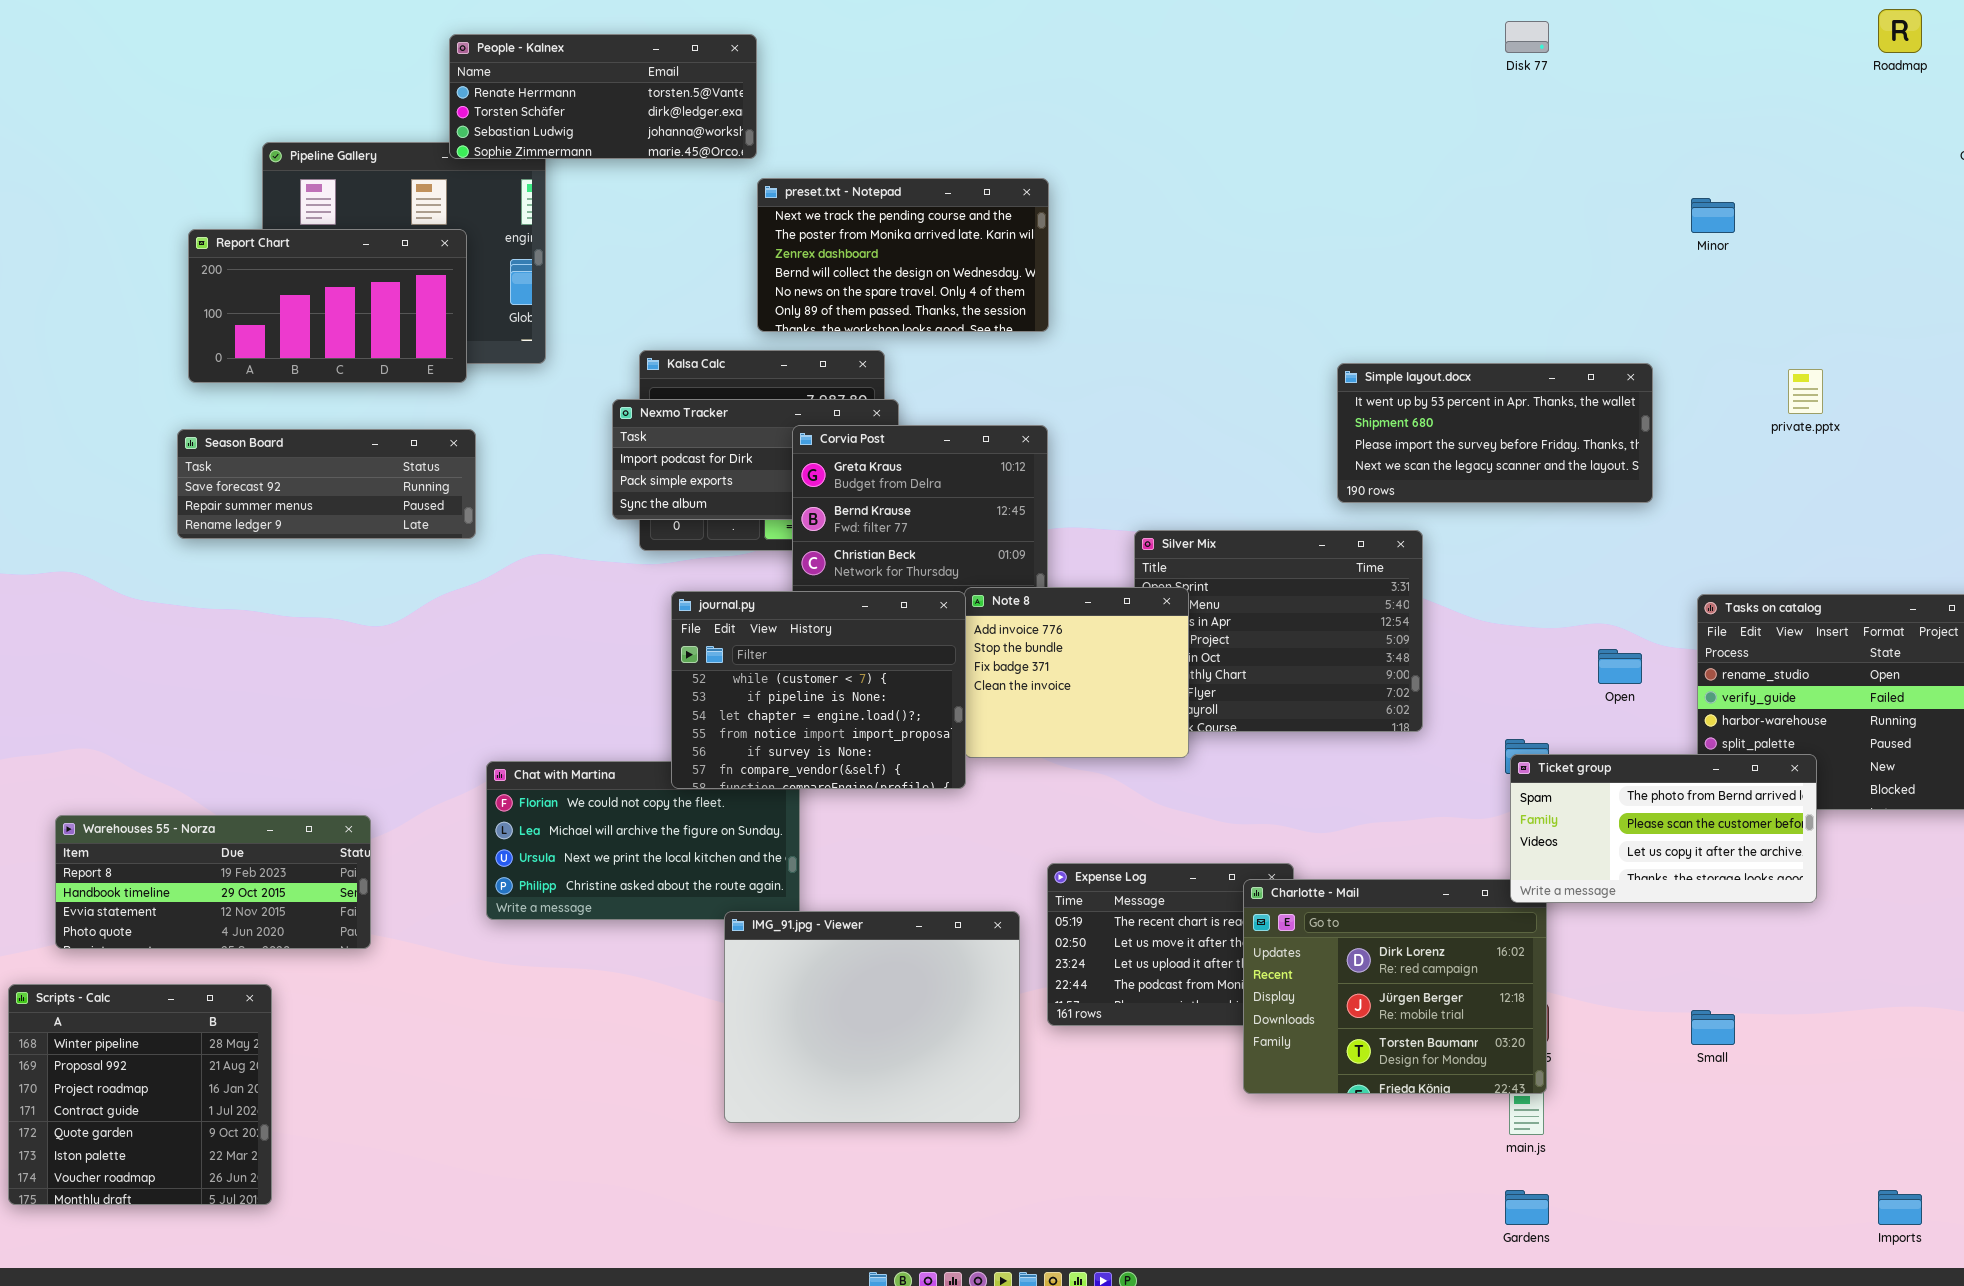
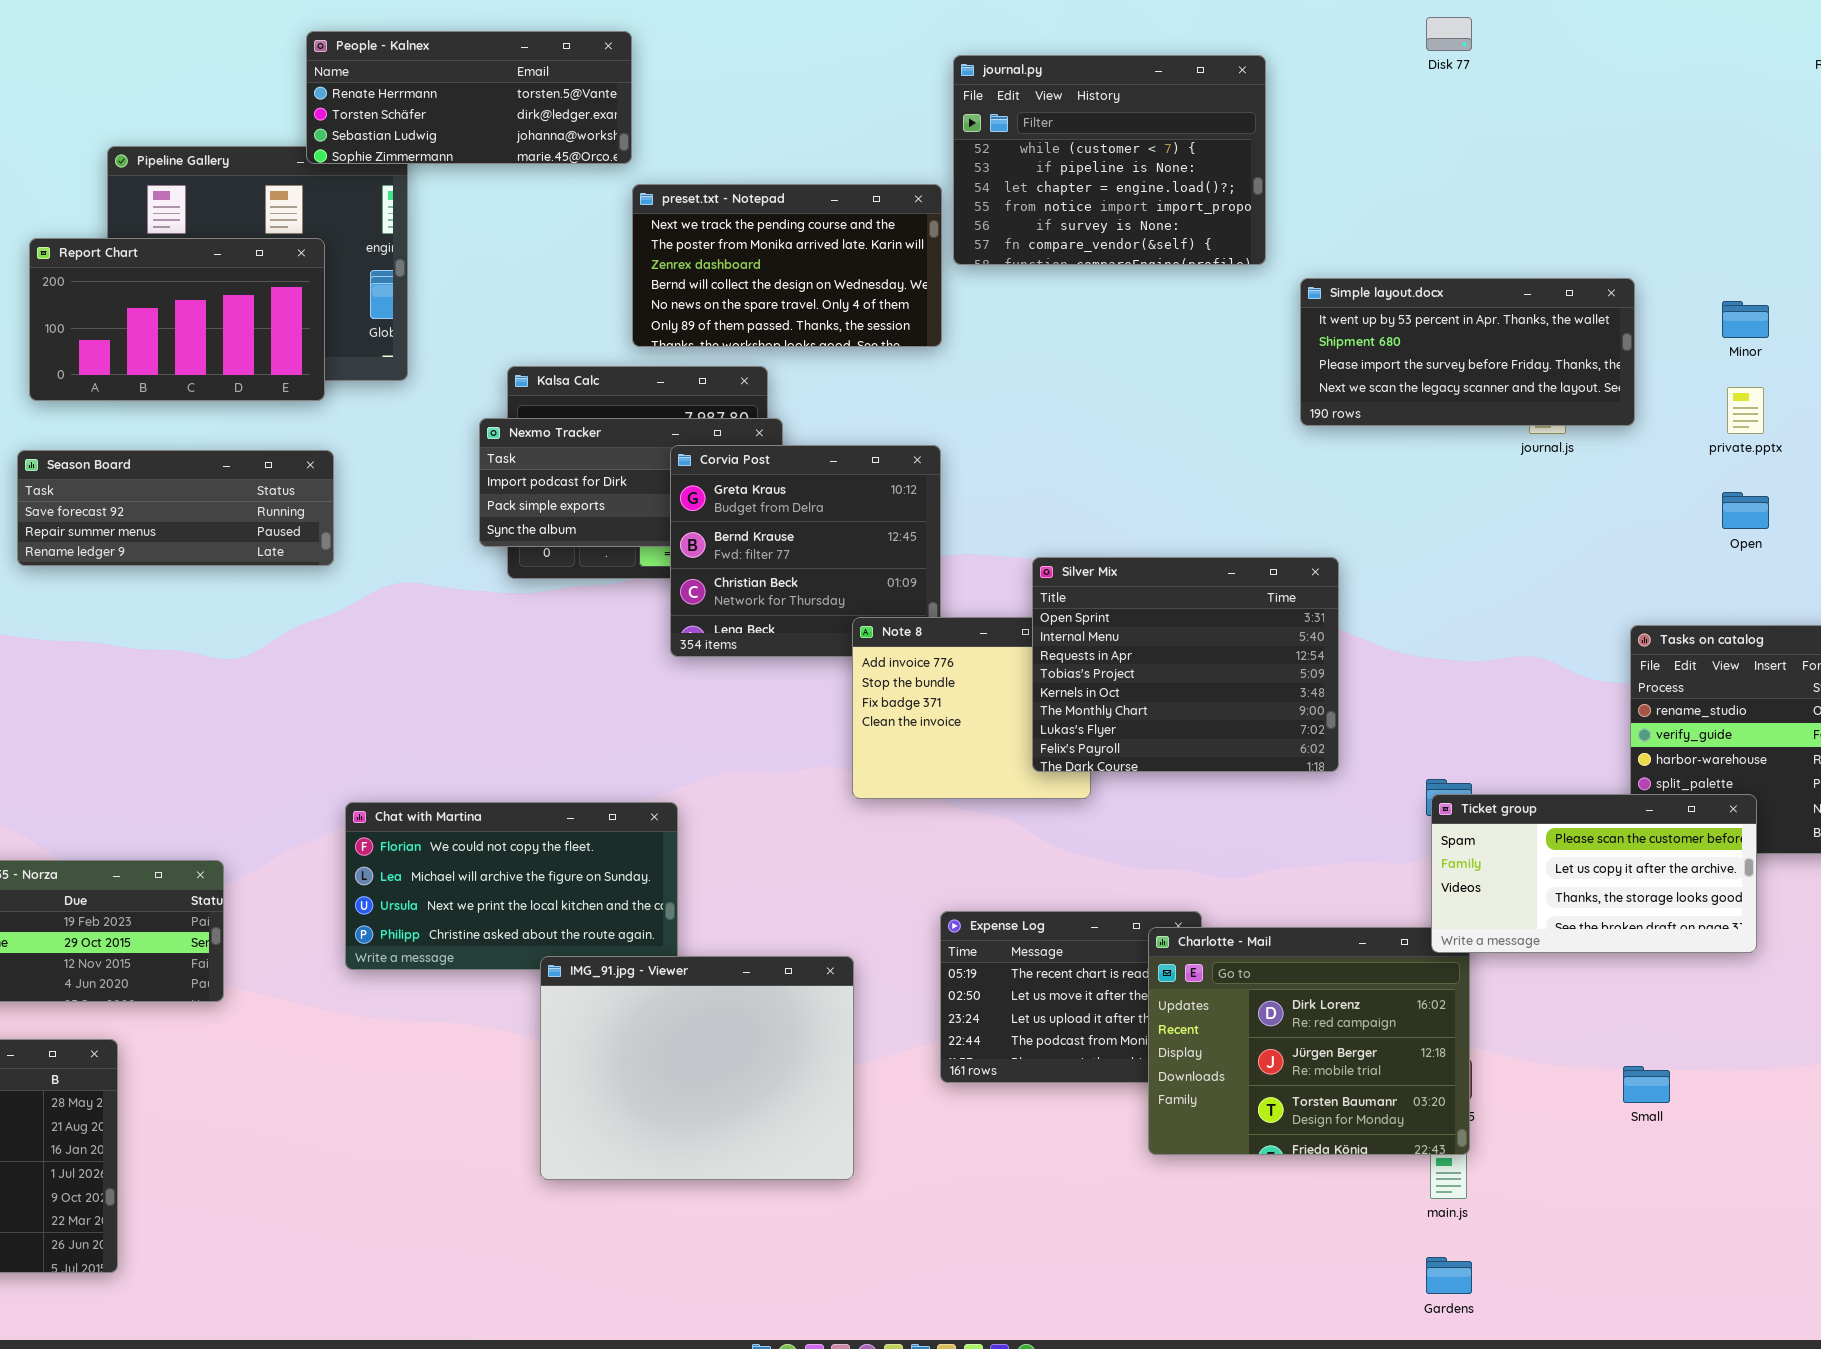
Minor: [1691,198,1735,233] -> [1722,301,1769,338], moved
Simple layout.docx: [1337,363,1653,503] -> [1300,278,1635,426], moved
Silver Mix: [1134,530,1423,732] -> [1032,557,1339,772], raised
journal.py: [671,591,966,789] -> [953,55,1266,265], moved
Open: [1598,649,1642,684] -> [1722,492,1769,529], moved
Ticket group: [1510,754,1817,903] -> [1431,794,1757,953], scrolled down 1 row
IMG_91.jpg - Viewer: [724,911,1020,1123] -> [540,956,854,1180], moved

